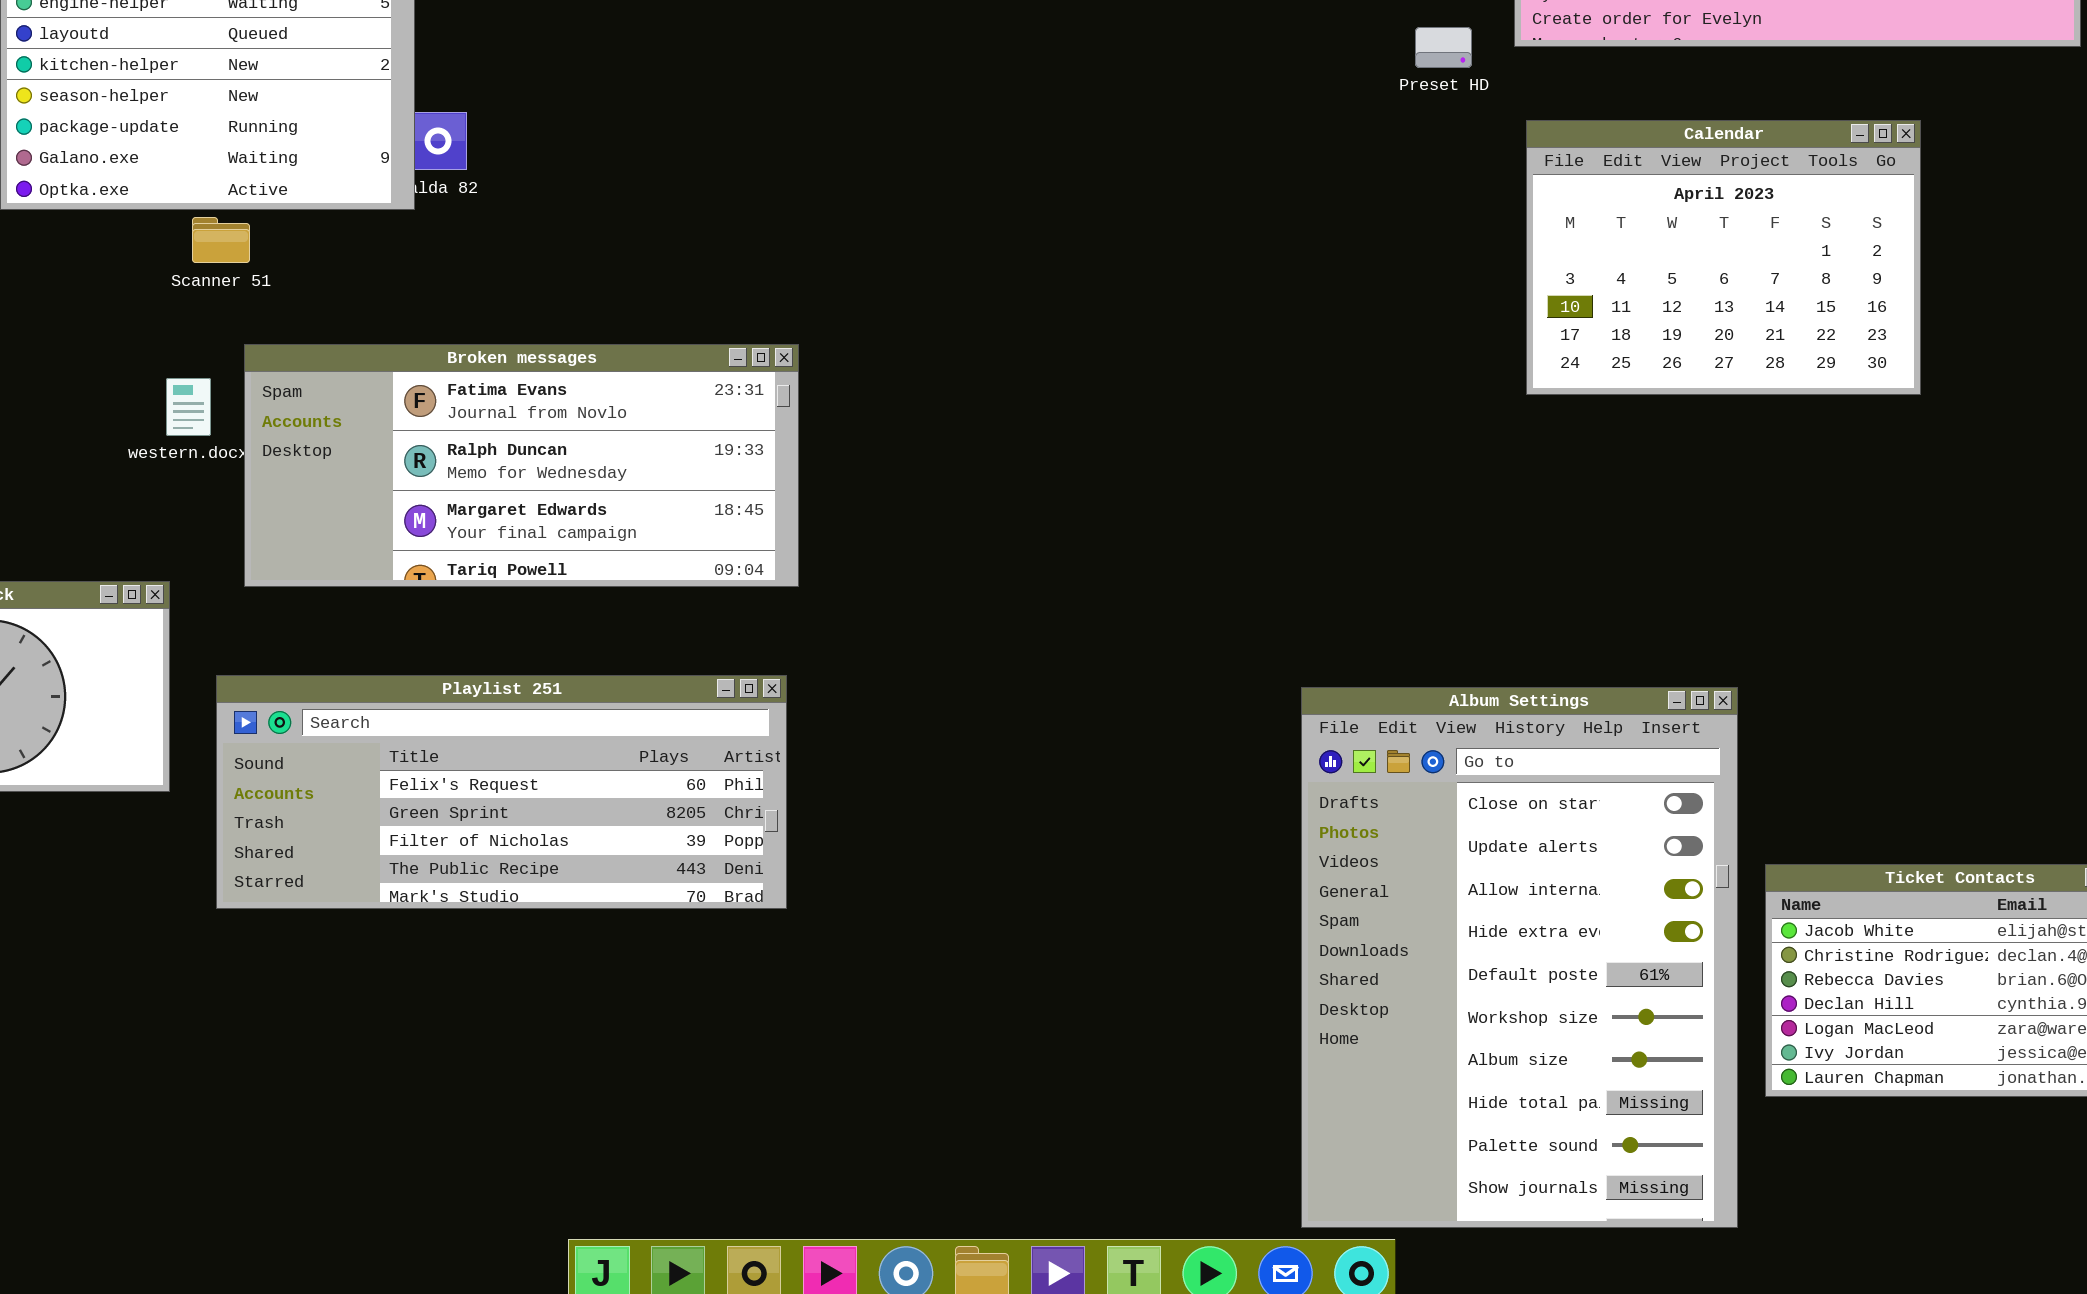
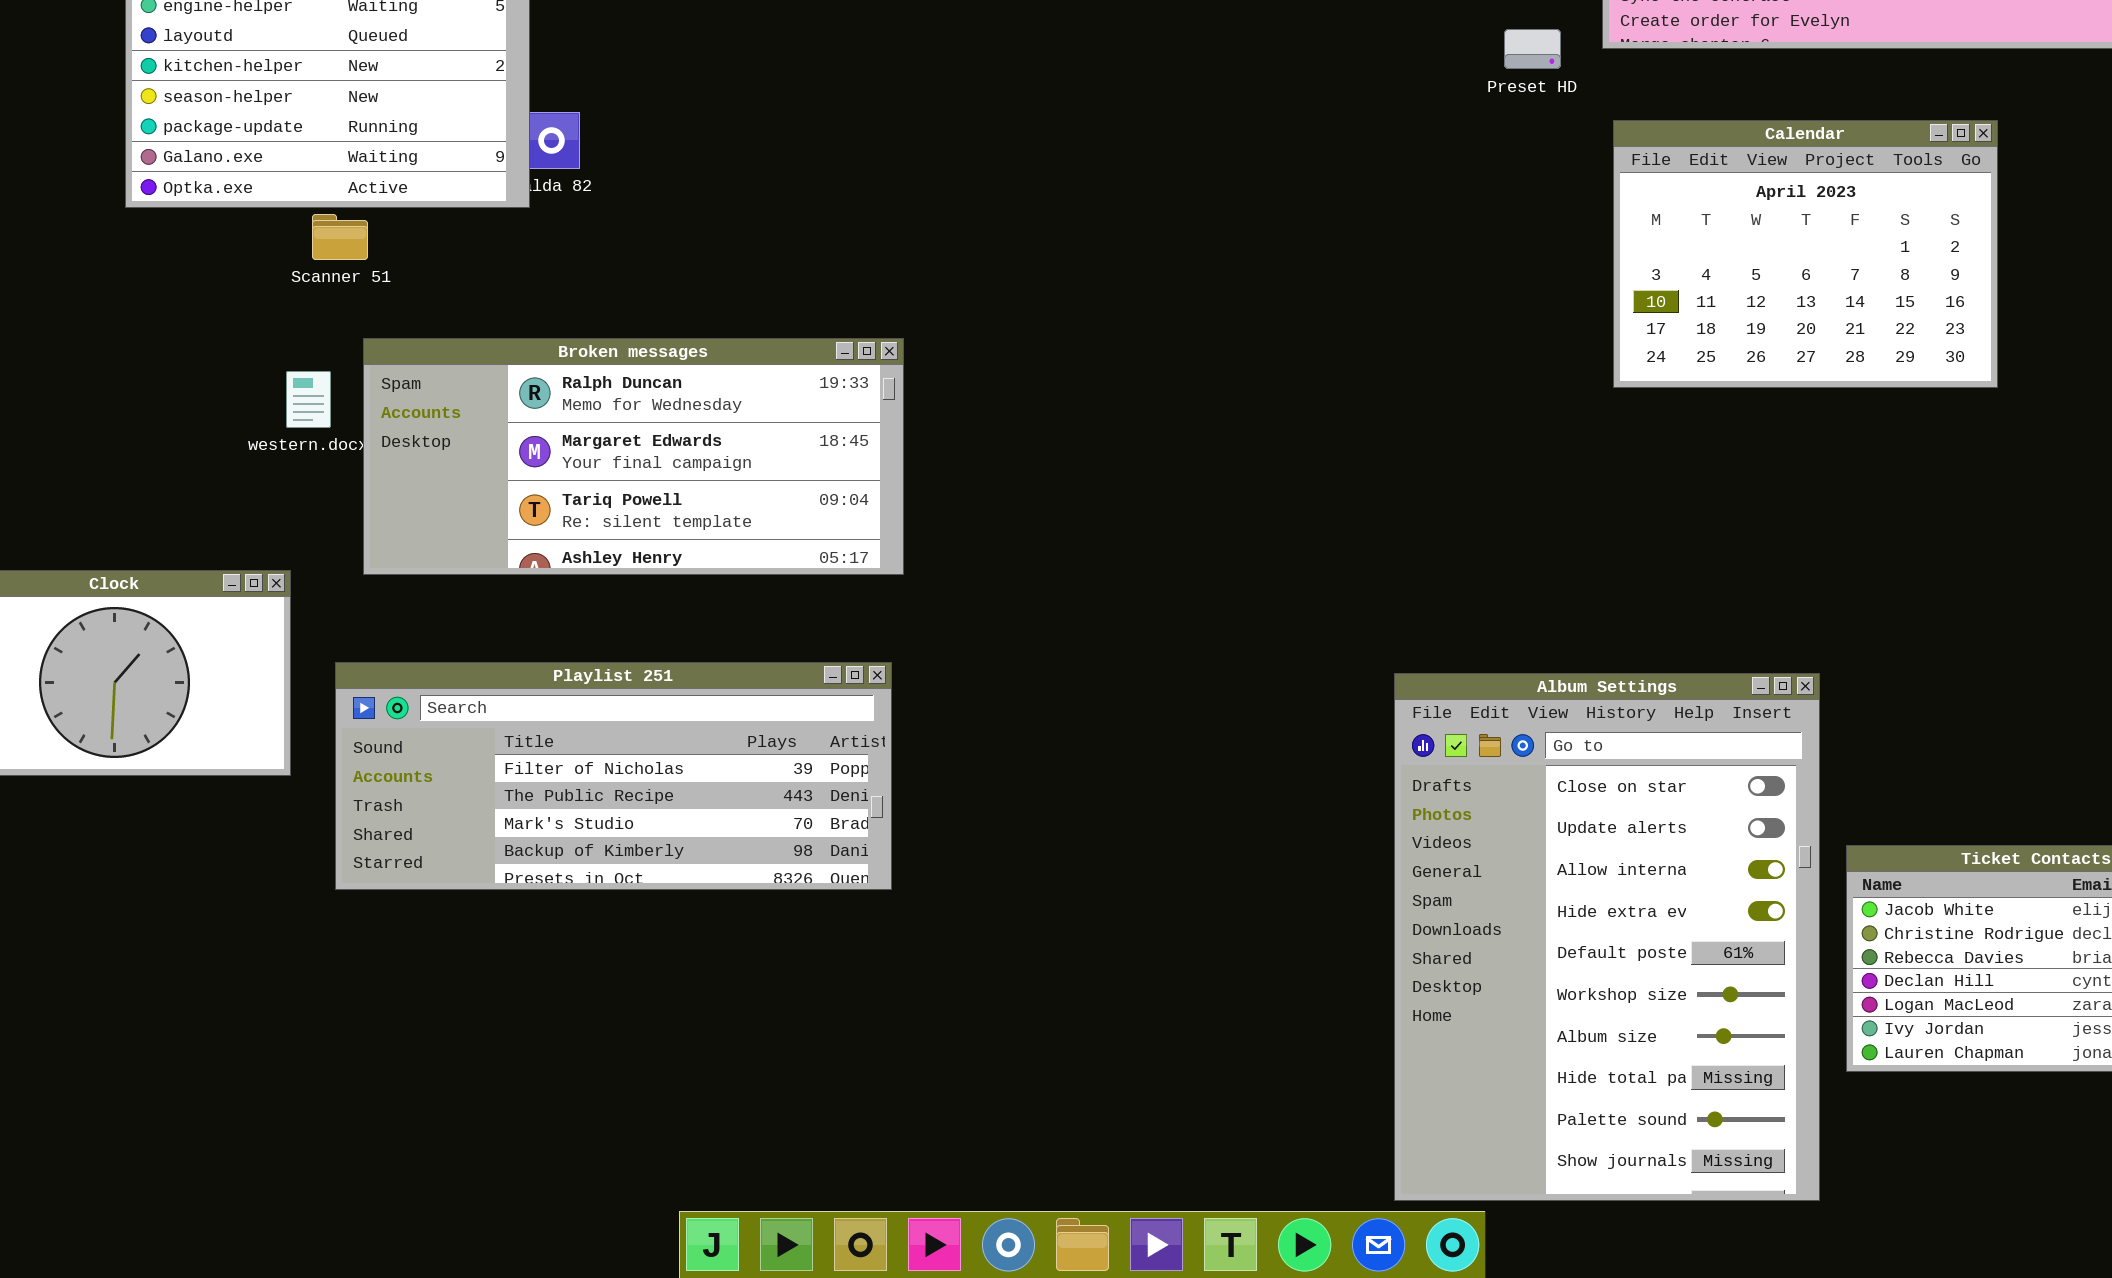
Broken messages: [244,344,799,587] -> [363,338,904,575], scrolled down 1 row
Playlist 251: [216,675,787,909] -> [335,662,892,890], scrolled down 2 rows

